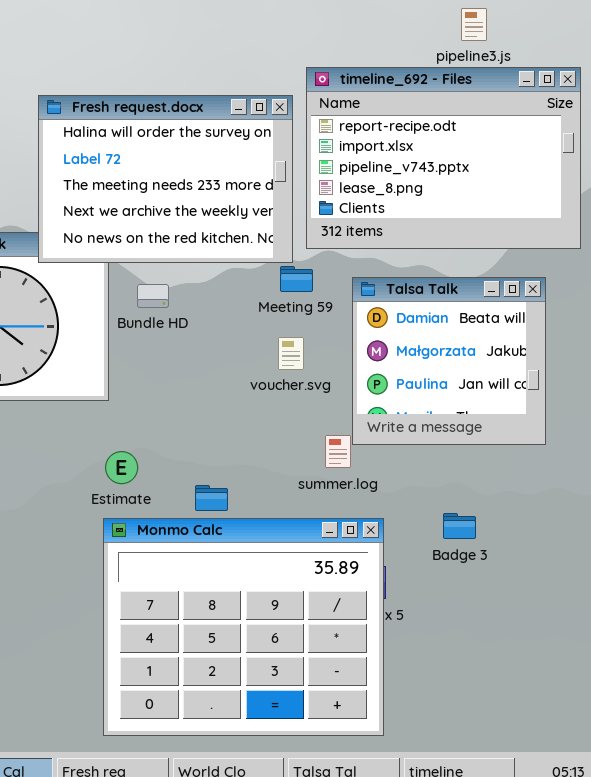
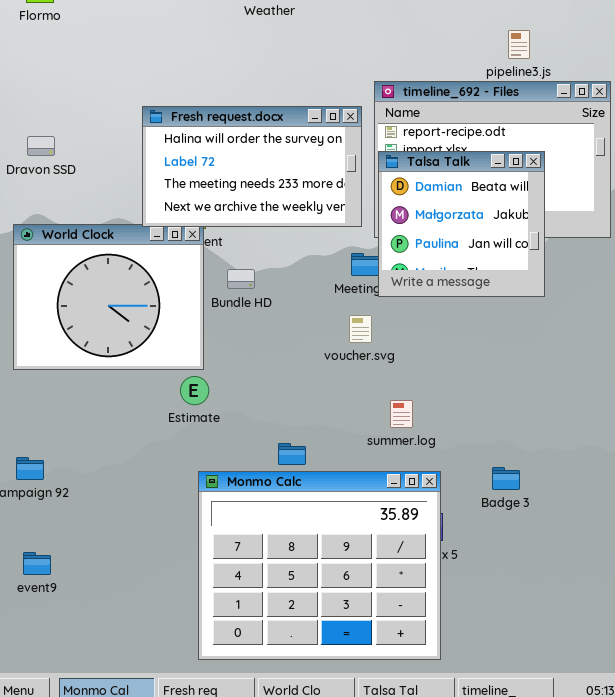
Fresh request.docx: [38,95,293,263] -> [142,106,362,227], resized
Talsa Talk: [352,277,546,445] -> [378,151,545,297], moved
Estimate: [105,451,138,484] -> [180,376,209,405], moved

